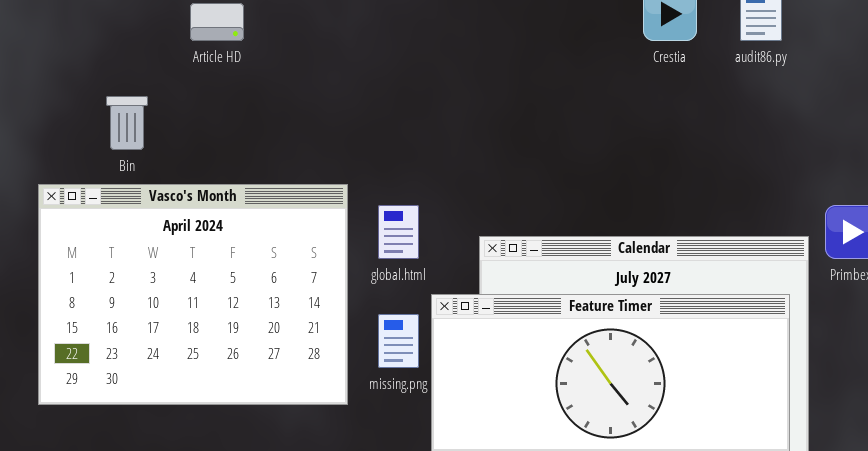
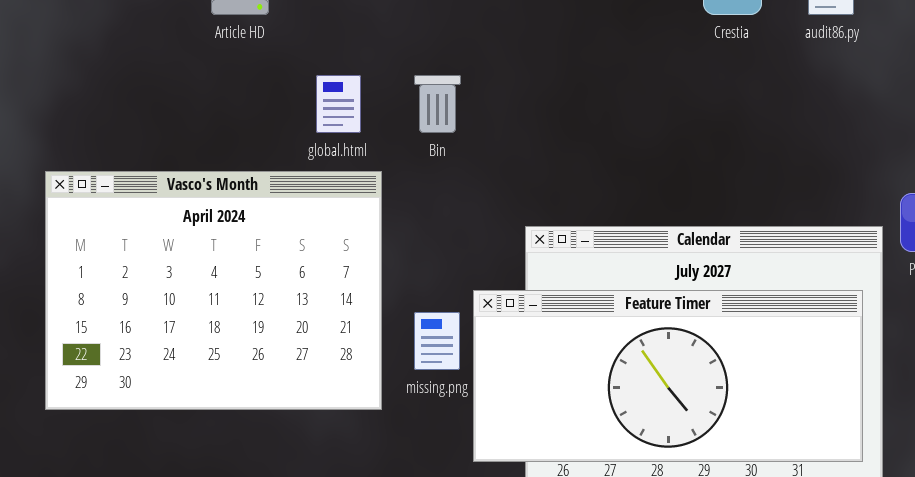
Bin: [106,96,148,150] -> [414,75,461,133], moved
global.html: [378,205,419,259] -> [316,75,361,133], moved

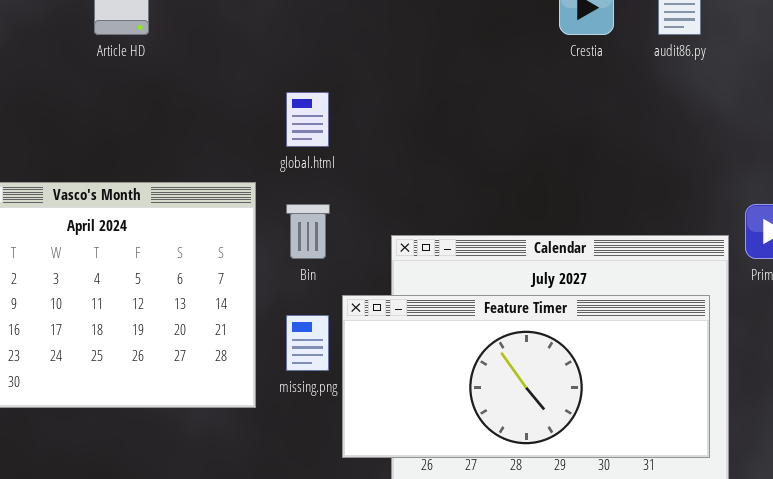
global.html: [316,75,361,133] -> [286,92,329,147], moved
Bin: [414,75,461,133] -> [286,204,330,259], moved

